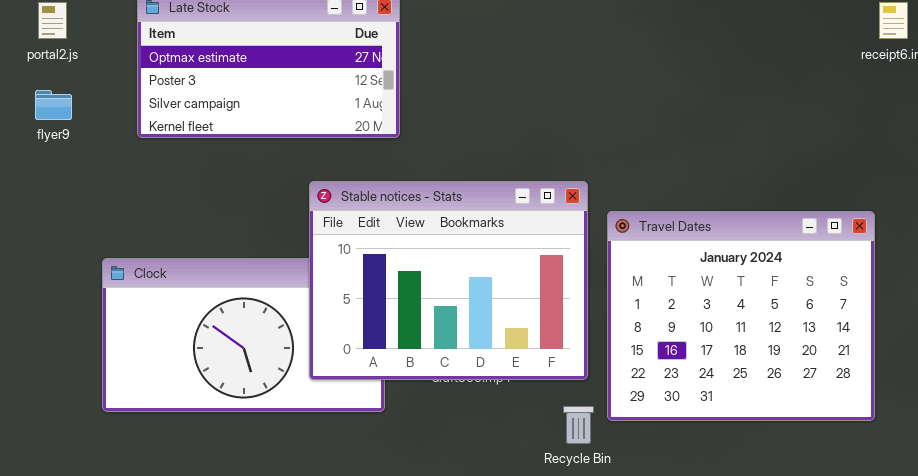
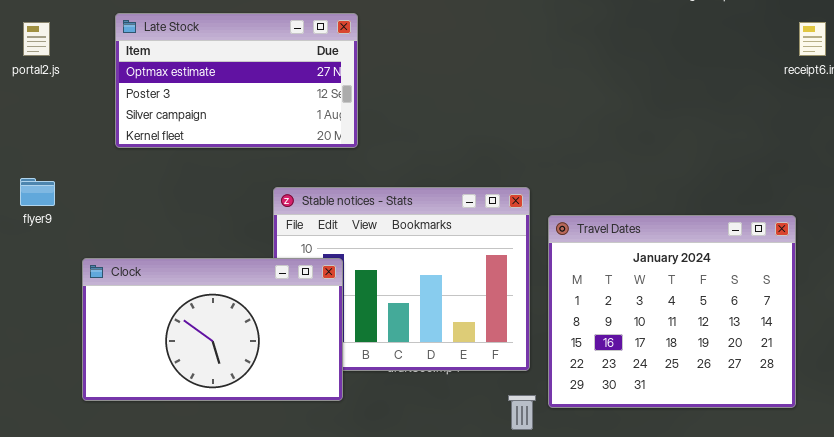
flyer9: [35,90,72,120] -> [20,178,55,206], moved
Clock: [102,258,385,412] -> [82,258,343,401], raised

